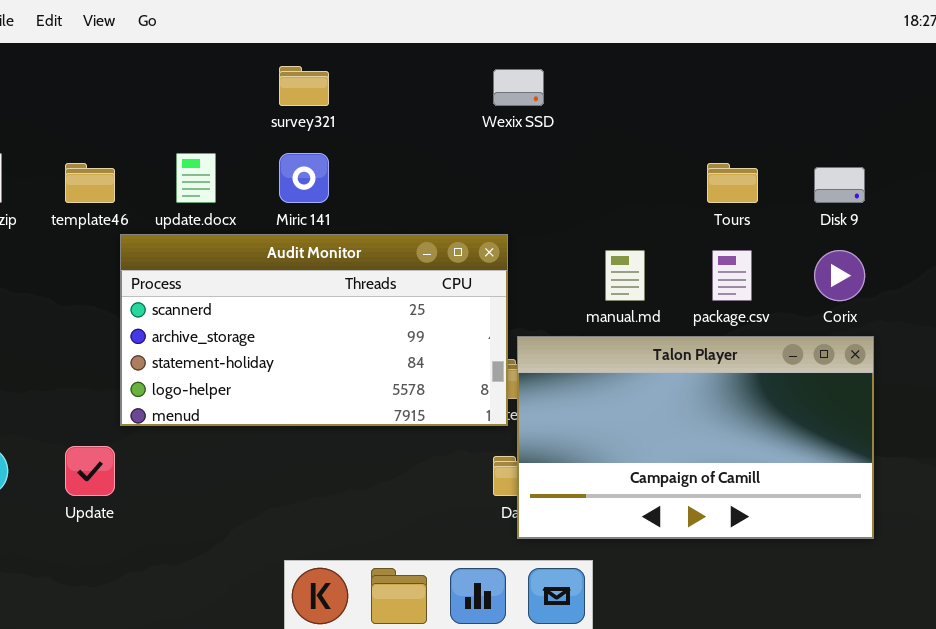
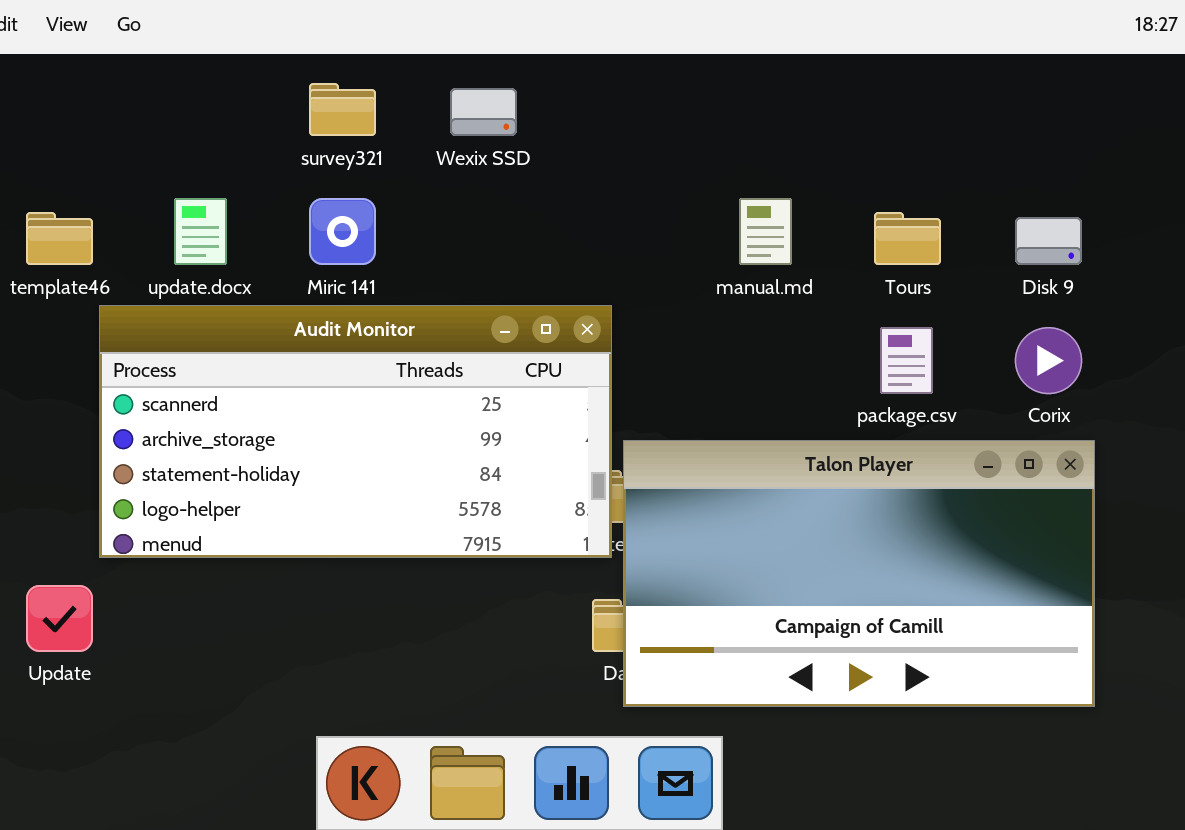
Wexix SSD: [493,69,544,106] -> [450,88,517,136], moved
manual.md: [605,250,645,301] -> [739,198,792,265], moved

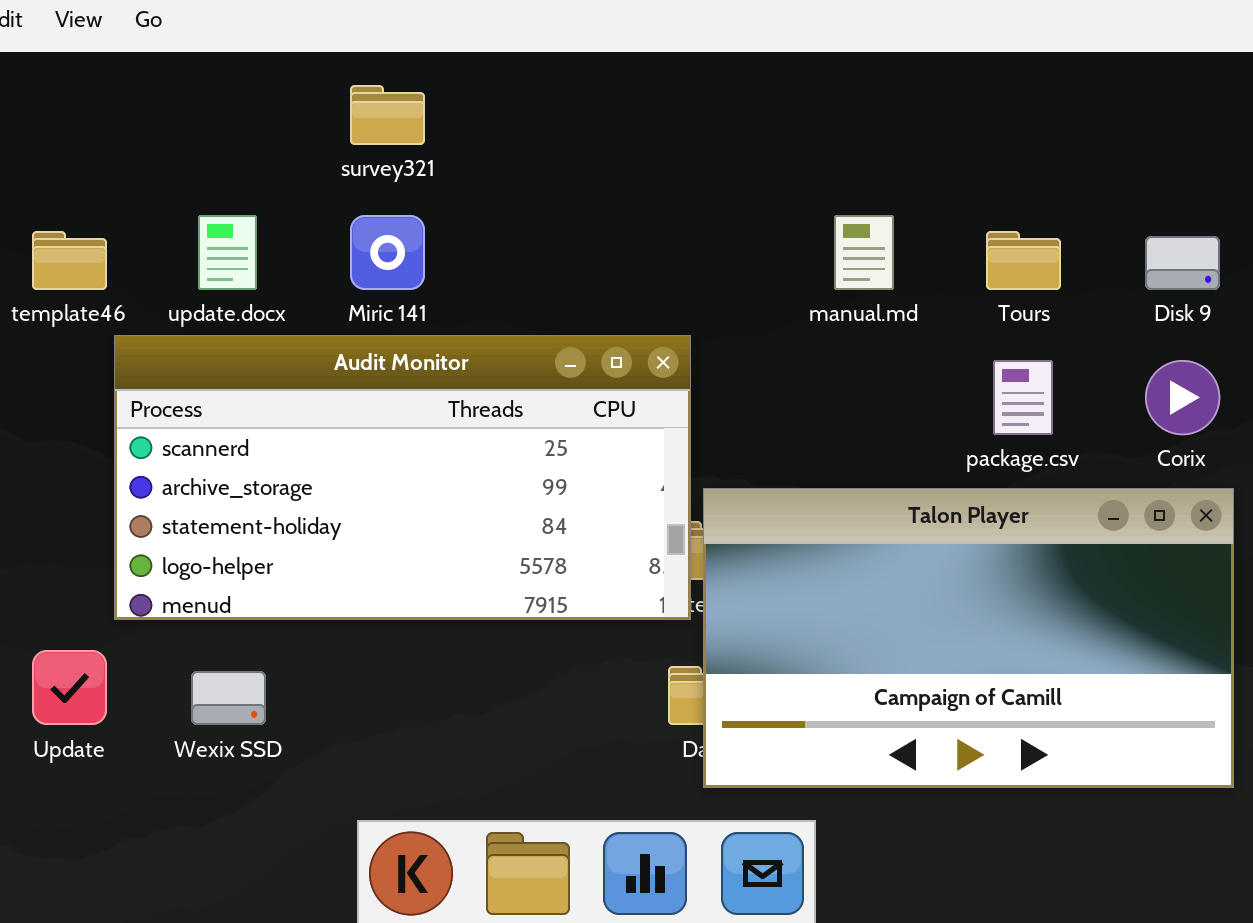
Wexix SSD: [450,88,517,136] -> [191,671,266,725], moved

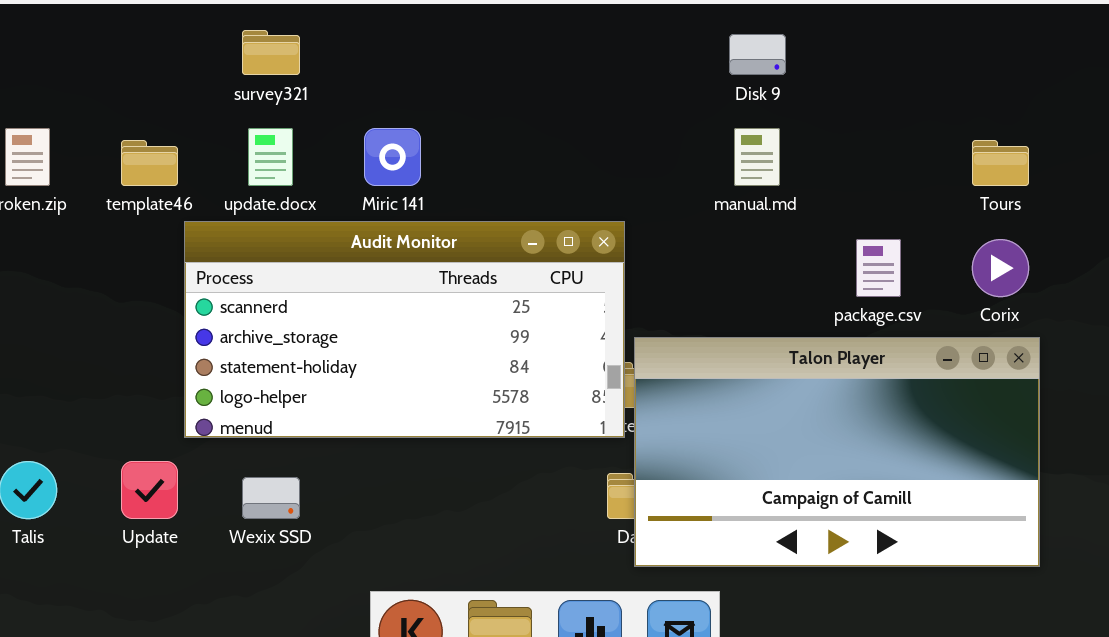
survey321: [350,85,425,145] -> [242,30,300,75], moved
Tours: [986,231,1061,290] -> [972,140,1029,186], moved
Disk 9: [1145,236,1220,290] -> [729,34,786,75], moved

